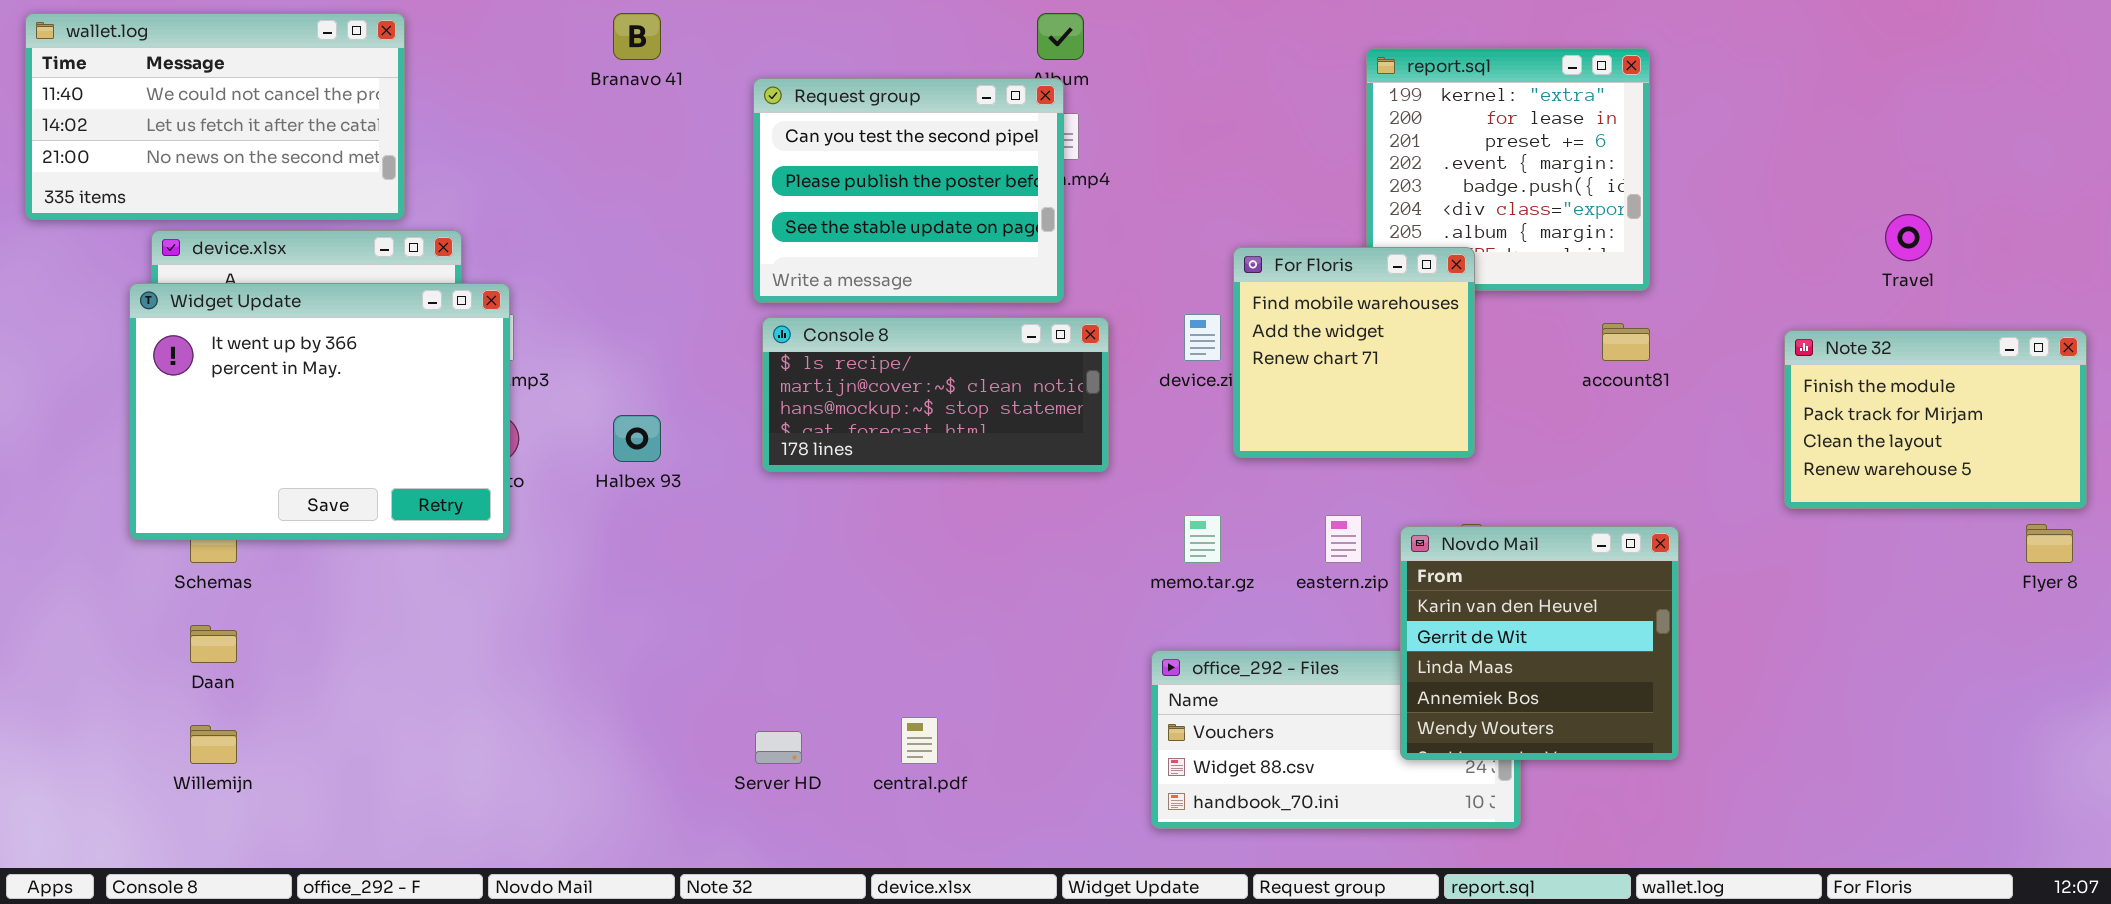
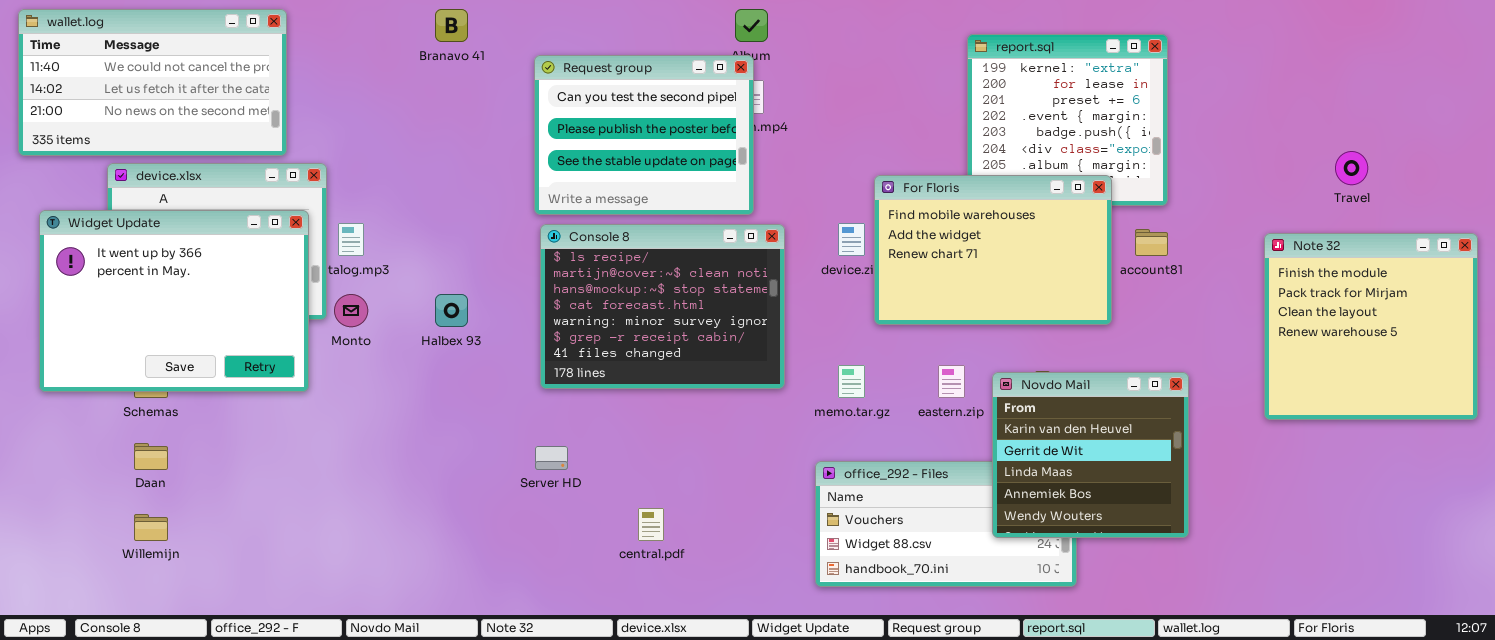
For Floris: [1233,247,1475,458] -> [874,175,1112,325], resized
Widget Update: [129,283,510,540] -> [39,210,309,392], moved
Console 8: [762,317,1109,472] -> [540,224,785,389], resized
Note 32: [1784,330,2087,509] -> [1264,233,1478,420], resized
Server HD: [755,731,802,764] -> [535,446,568,470], moved

